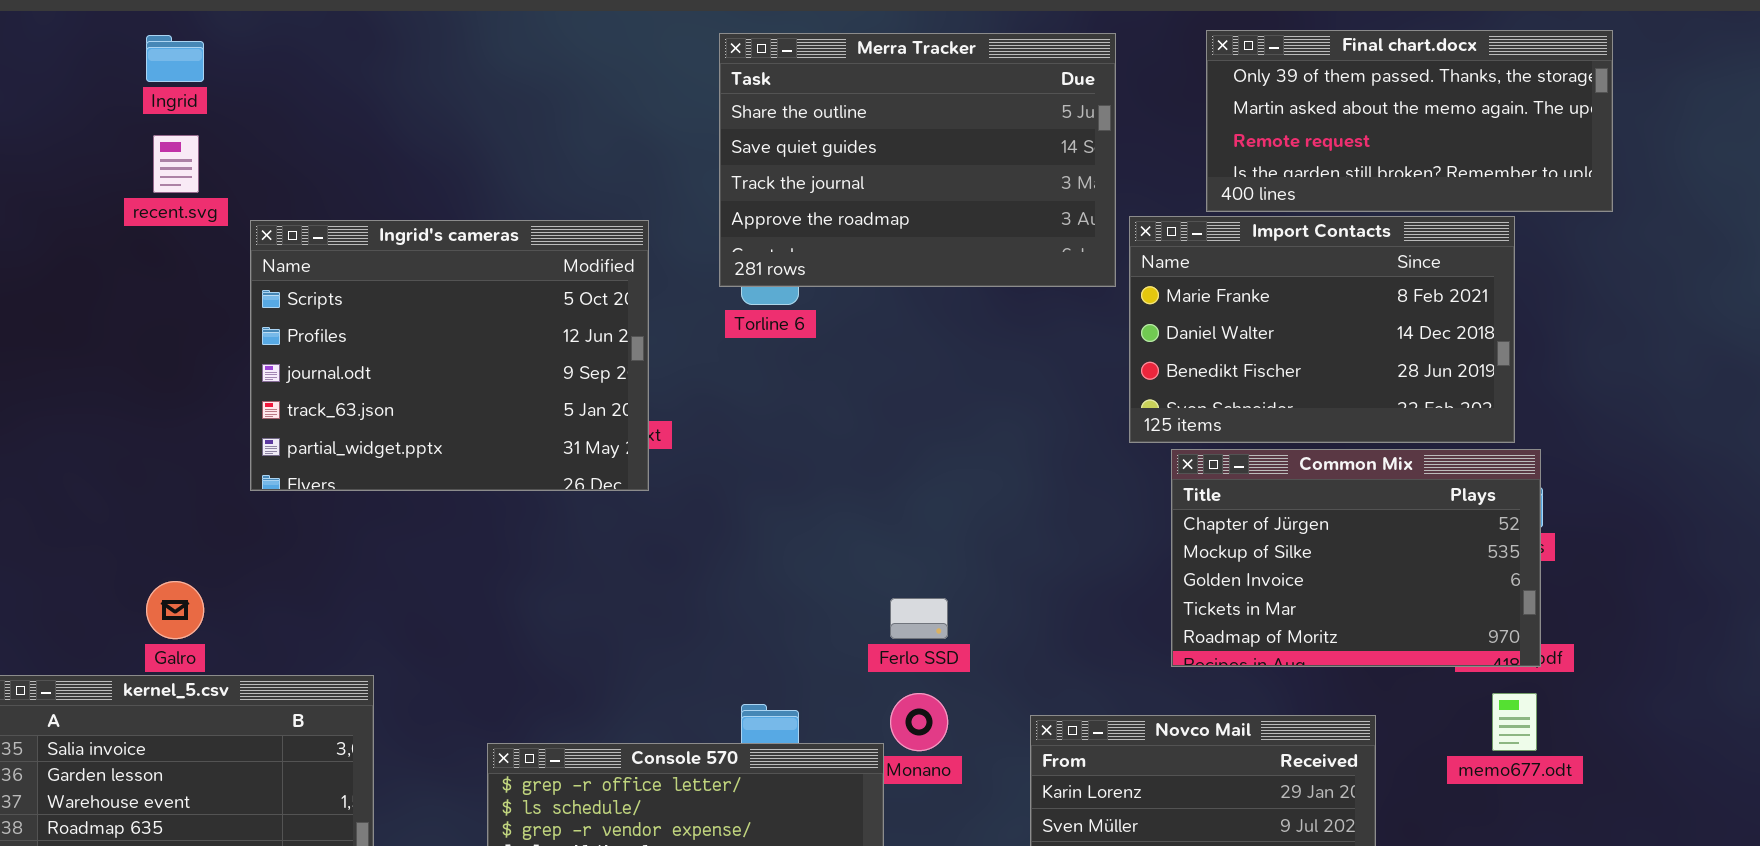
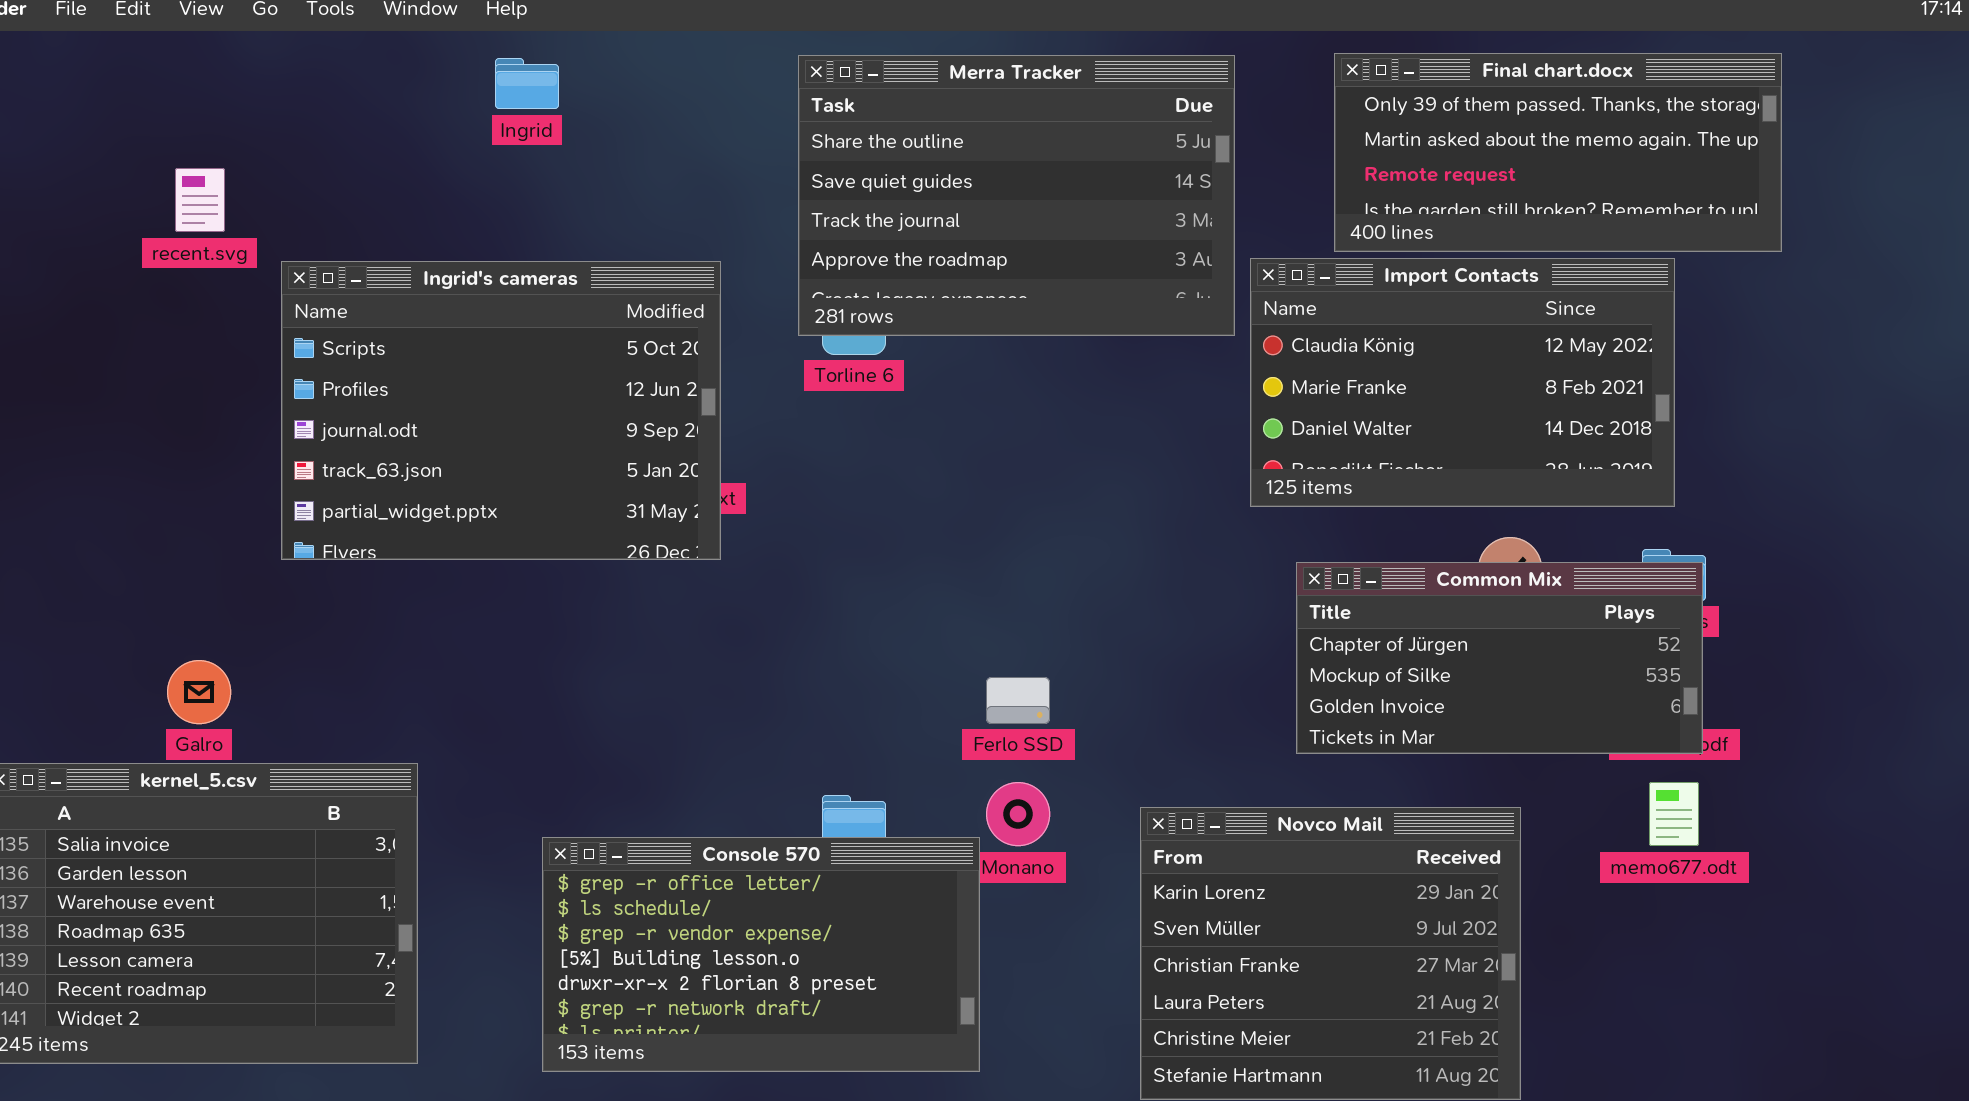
Ingrid: [146,35,204,82] -> [495,58,559,109], moved
Import Contacts: [1129,216,1515,443] -> [1250,258,1675,507], scrolled up 1 row
Common Mix: [1171,449,1541,667] -> [1296,562,1703,754], resized

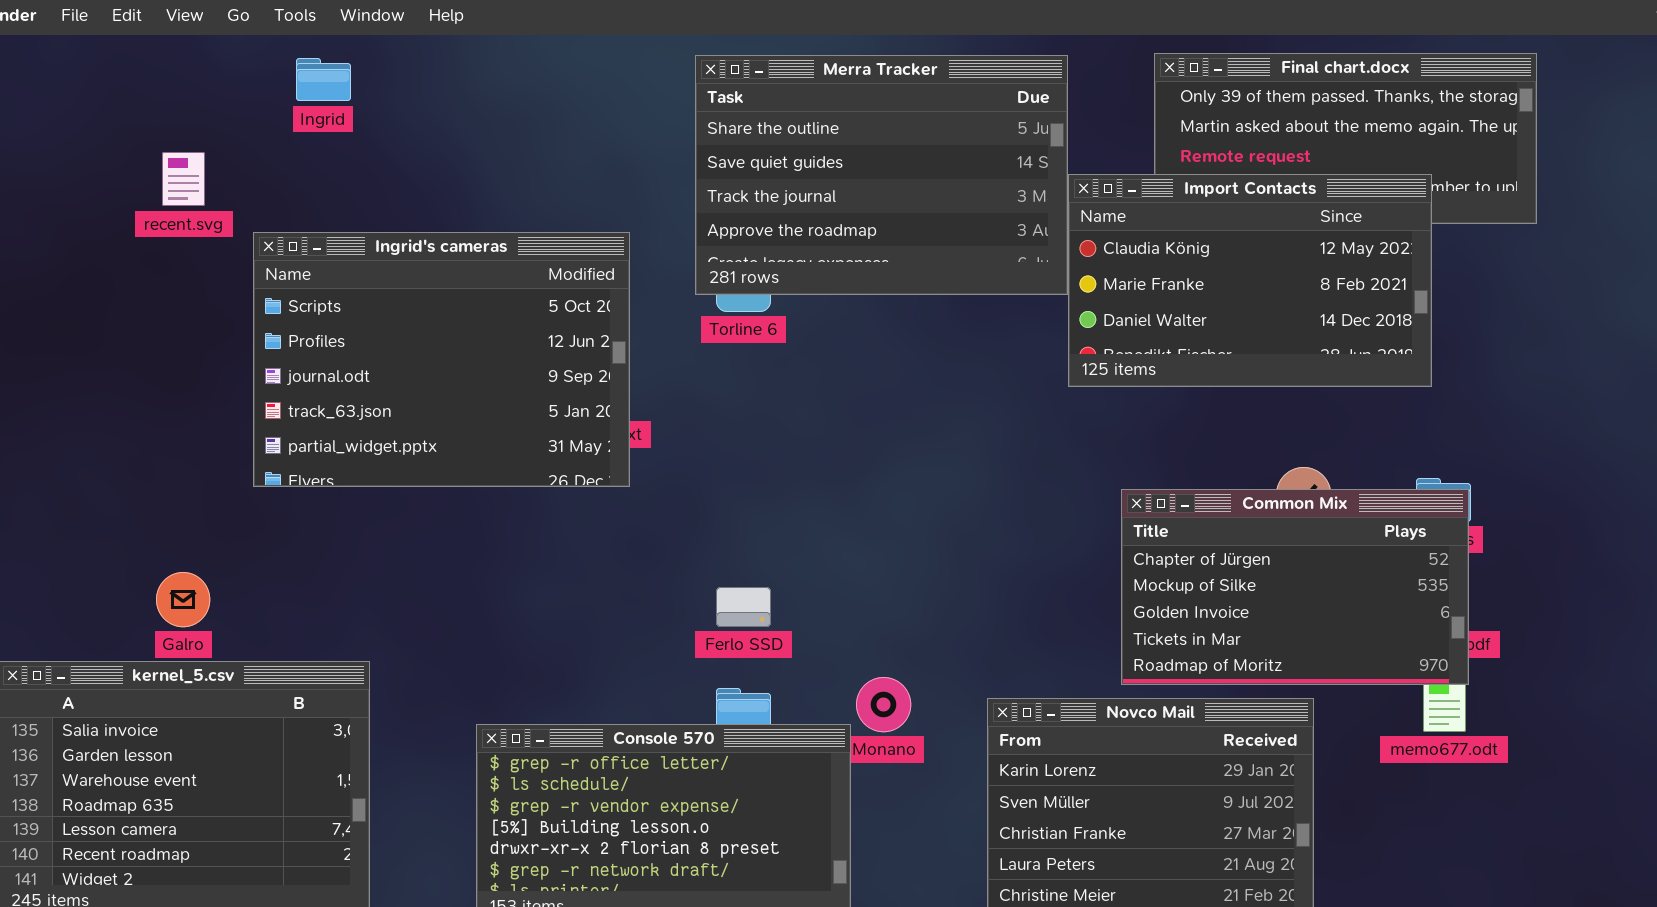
Ingrid: [495,58,559,109] -> [296,58,351,101], moved
Import Contacts: [1250,258,1675,507] -> [1068,174,1432,387], moved
Common Mix: [1296,562,1703,754] -> [1121,489,1469,685], resized
Ferlo SSD: [986,677,1050,724] -> [716,587,771,627], moved

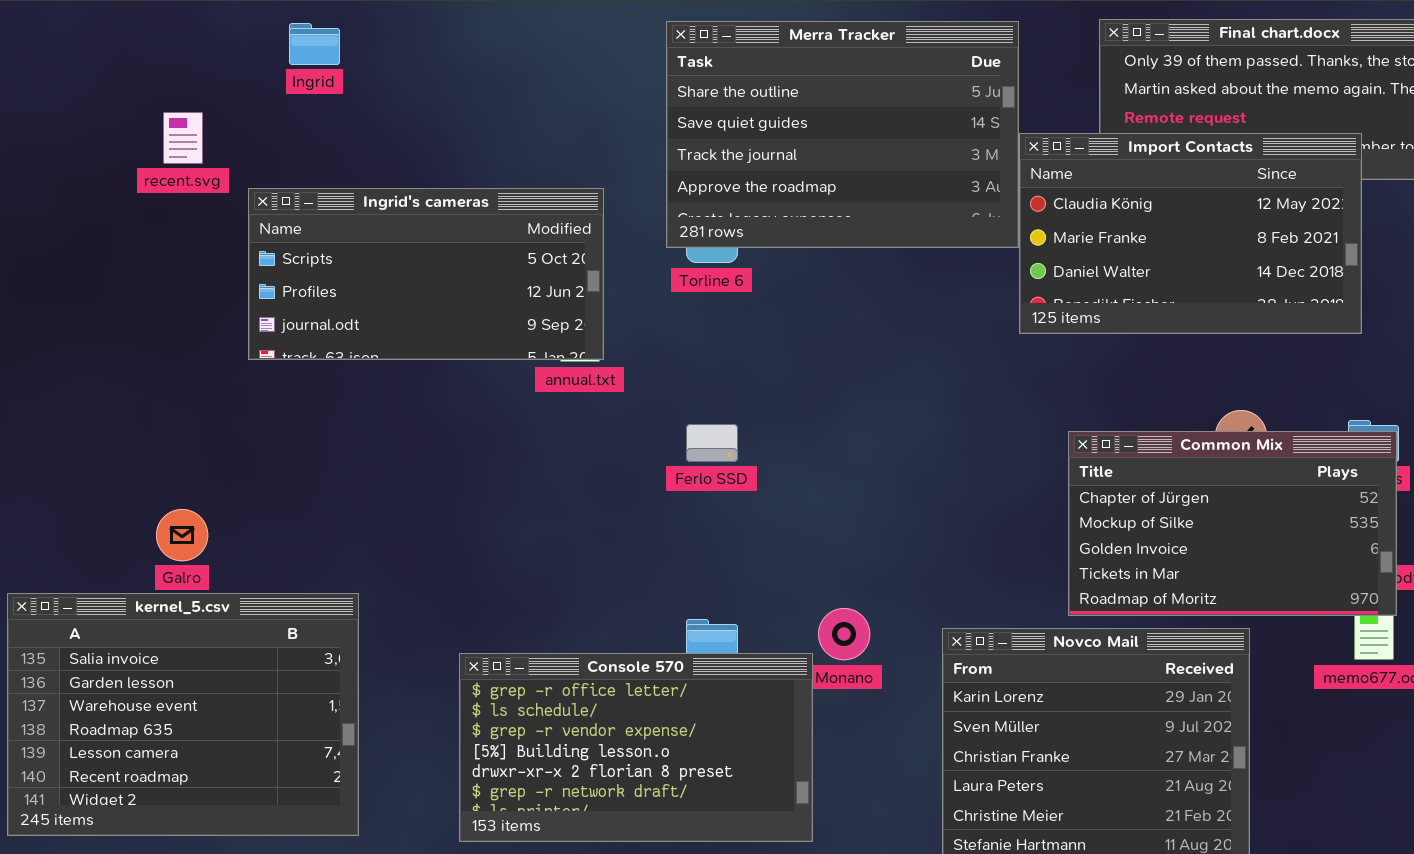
Ingrid's cameras: [253,232,630,487] -> [248,188,604,360], resized
Ferlo SSD: [716,587,771,627] -> [686,424,738,462], moved

